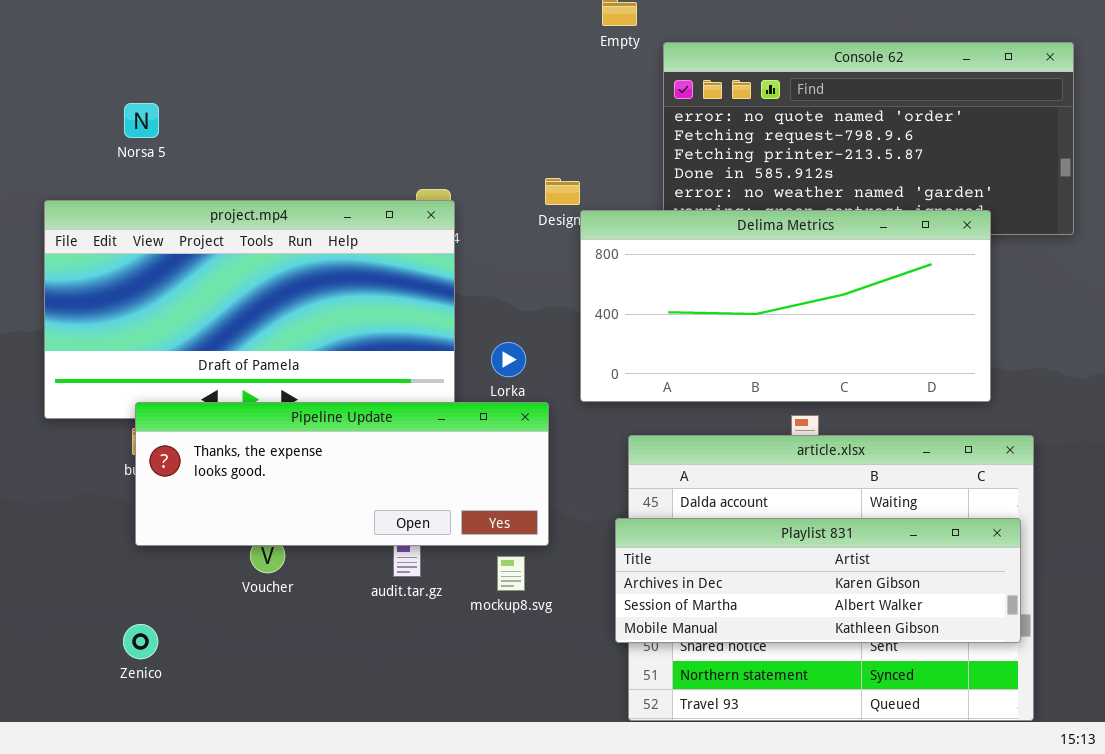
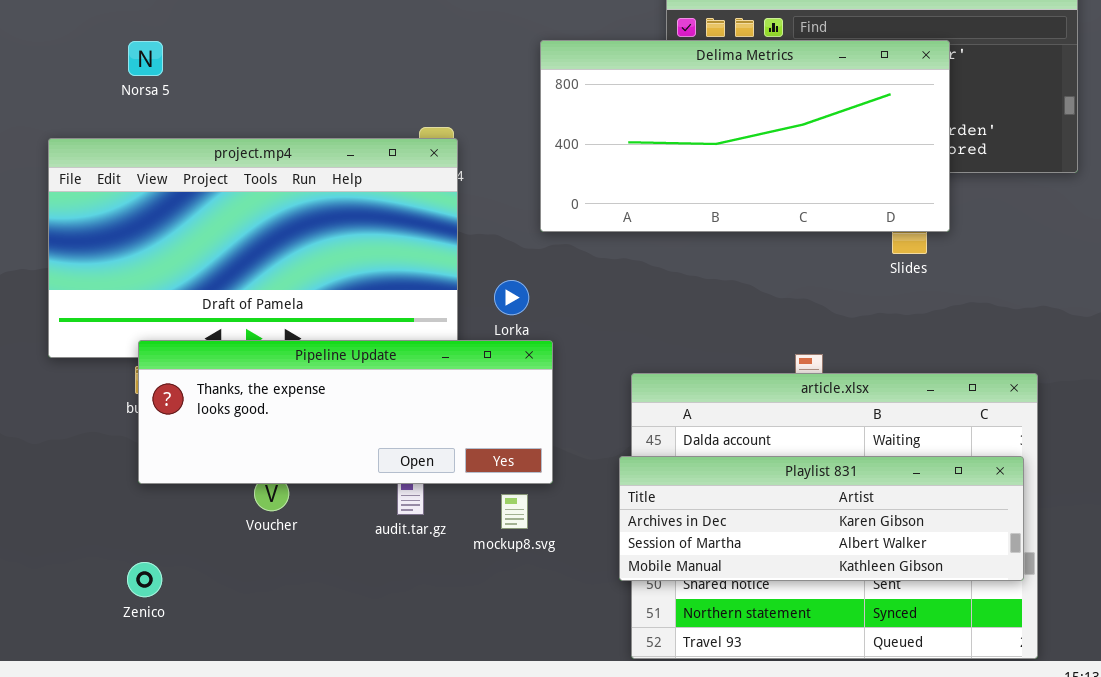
Delima Metrics: [580,210,991,402] -> [540,40,950,232], moved

